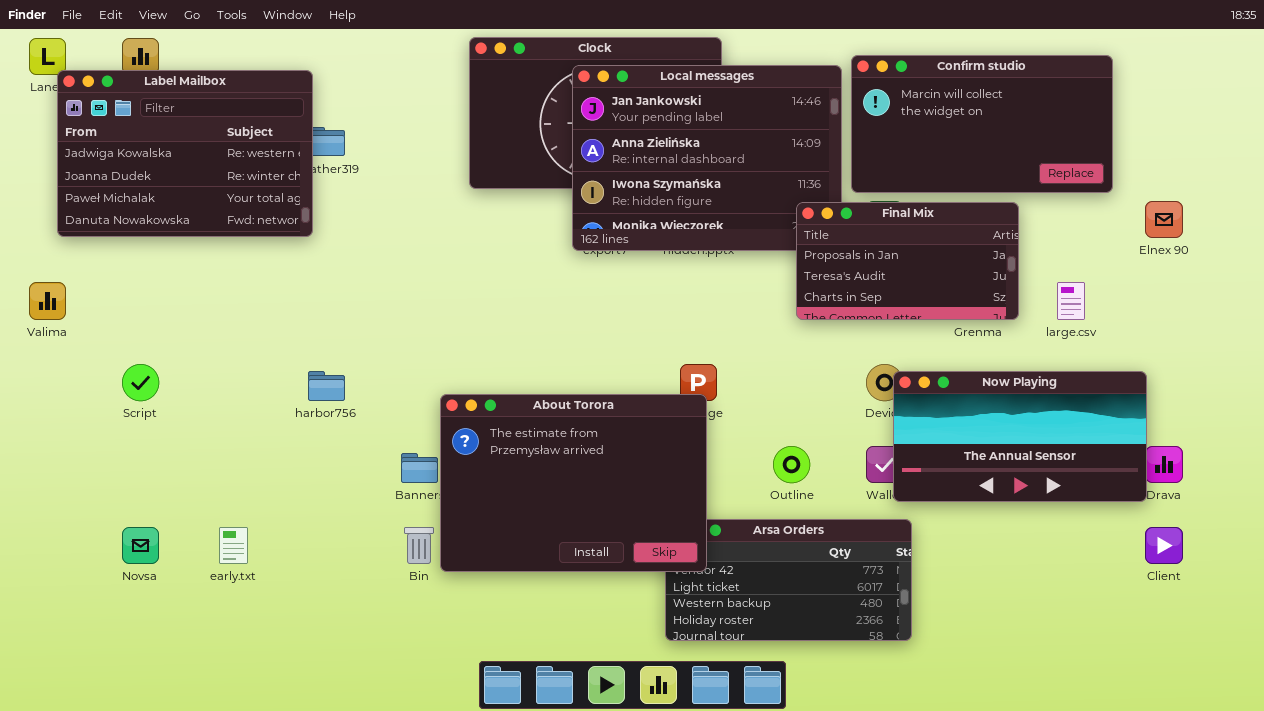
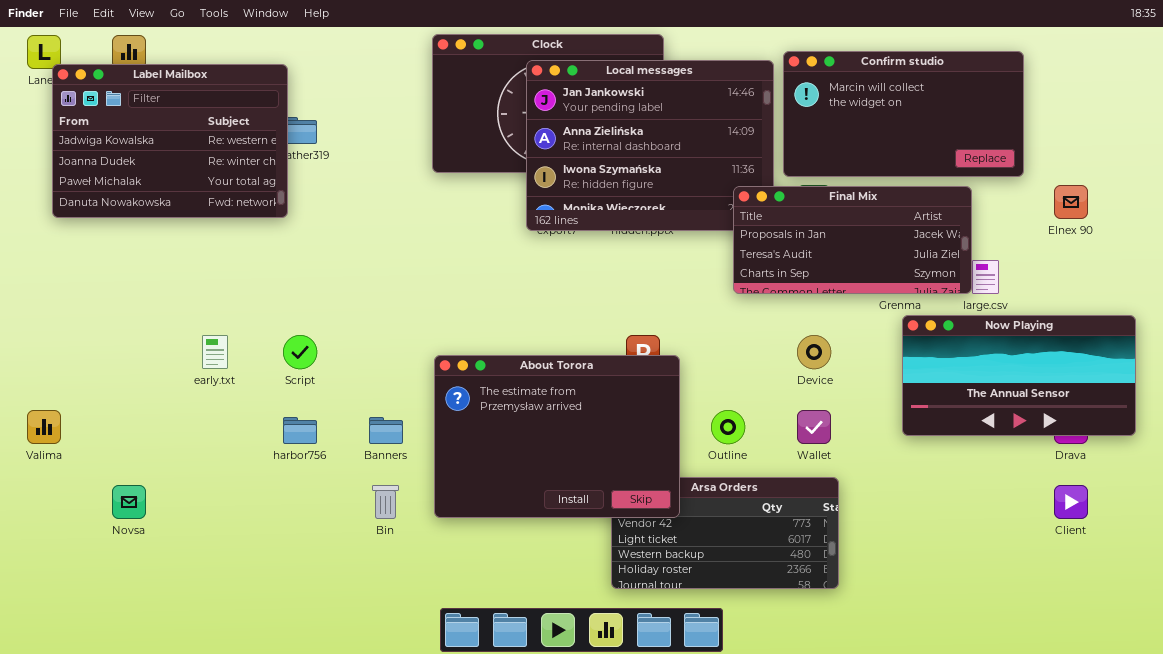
Final Mix: [796,202,1019,320] -> [733,186,972,294], resized
Valima: [29,282,66,320] -> [27,410,61,444], moved
Script: [122,364,159,401] -> [283,335,317,369], moved
harbor756: [308,371,345,401] -> [283,417,317,444], moved
Now Playing: [893,371,1147,502] -> [902,315,1136,436], moved
About Torora: [440,394,707,572] -> [434,355,680,518], moved
early.txt: [219,527,248,564] -> [202,335,228,369], moved

